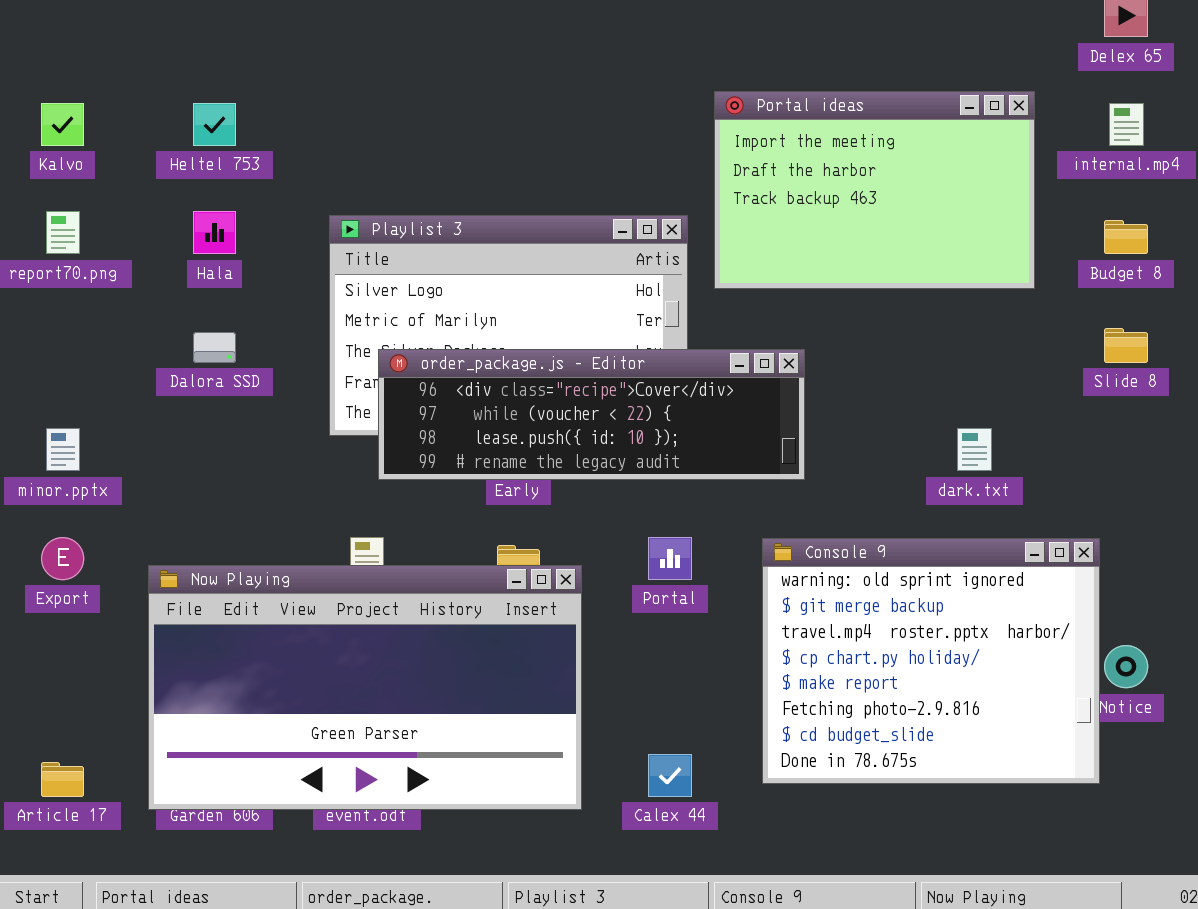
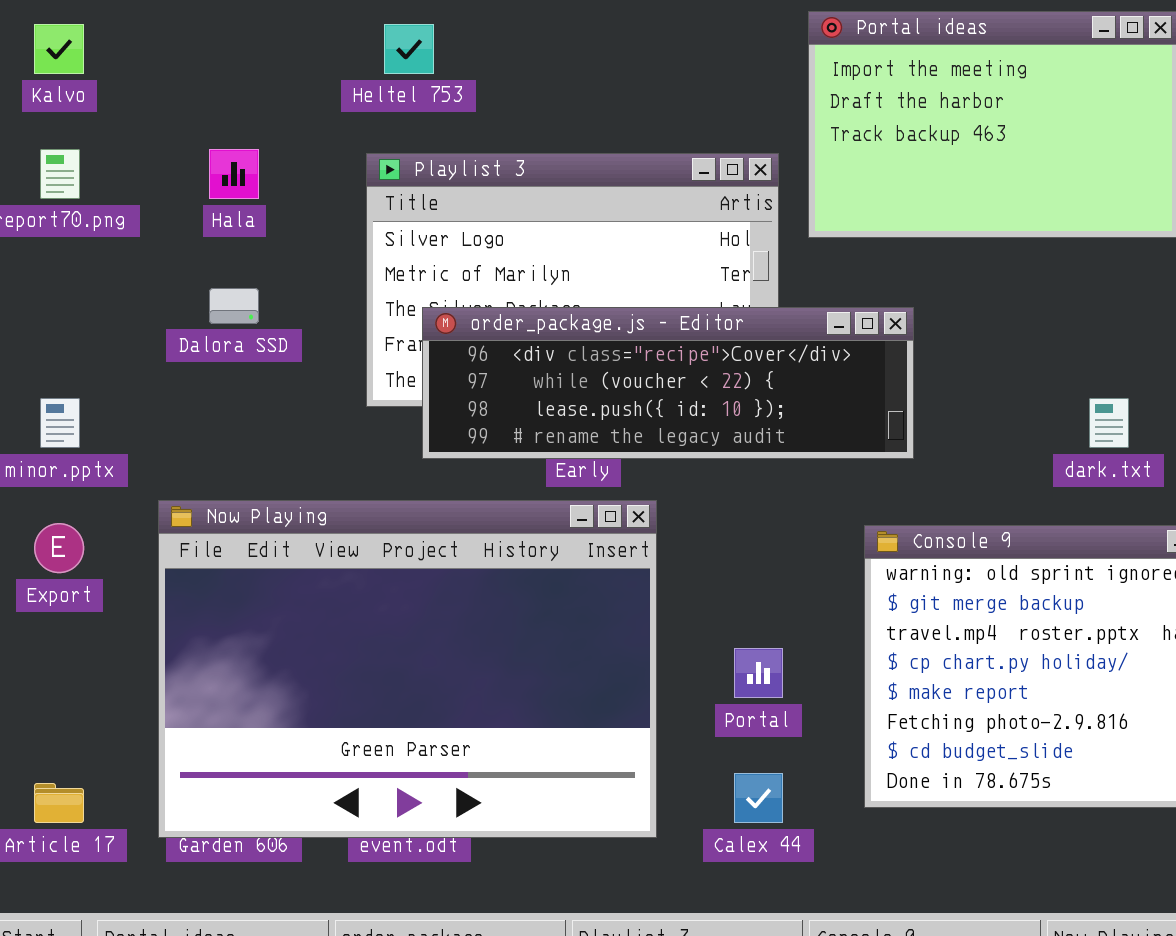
Heltel 753: [193,103,236,146] -> [384,24,434,74], moved
Portal: [648,537,692,580] -> [734,648,783,698], moved
Now Playing: [148,565,582,810] -> [158,500,657,838], resized

